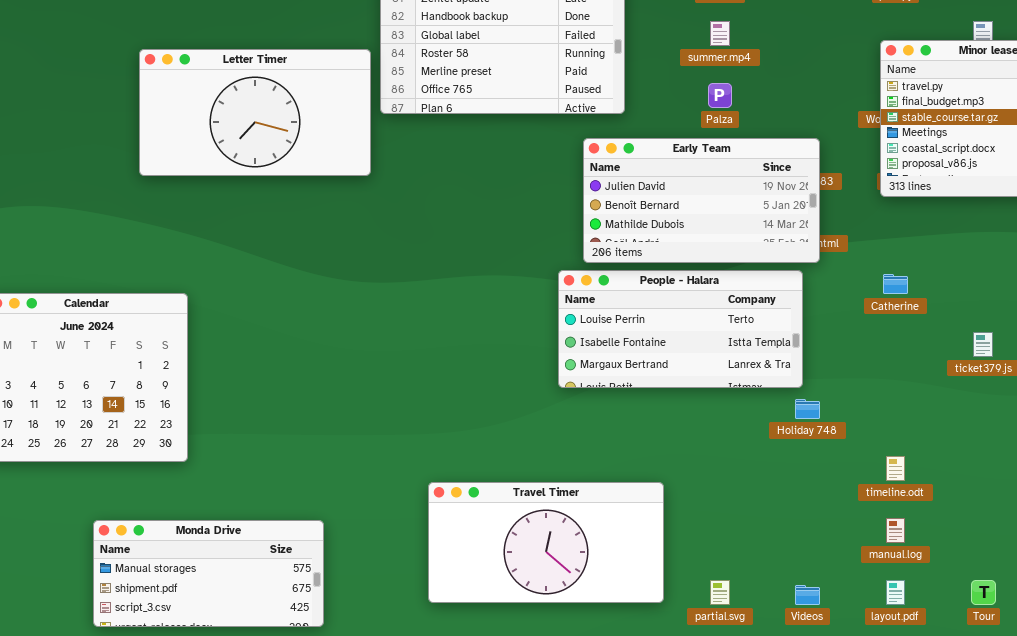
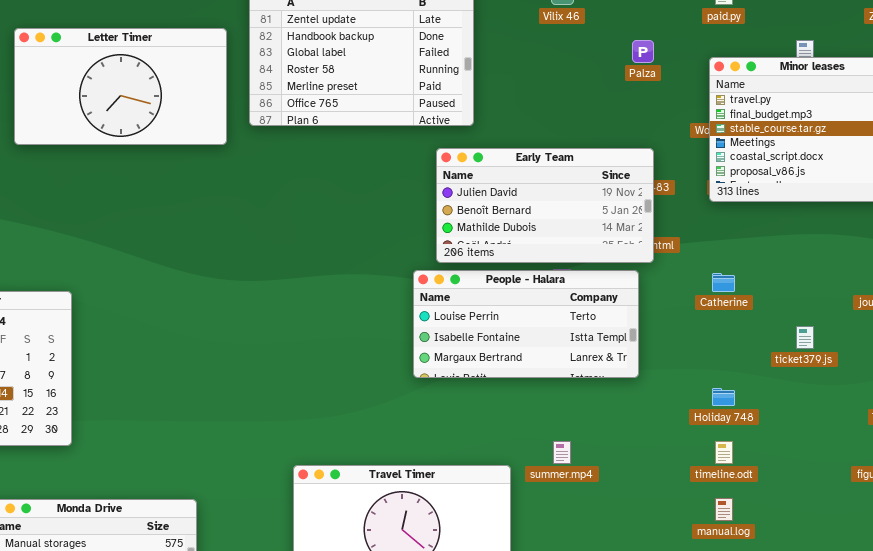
summer.mp4: [710,21,730,46] -> [553,441,571,464], moved
Letter Timer: [139,49,371,176] -> [14,28,227,145], moved
Palza: [708,83,732,108] -> [632,40,654,63], moved
Holiday 748: [795,399,820,419] -> [712,388,735,406], moved

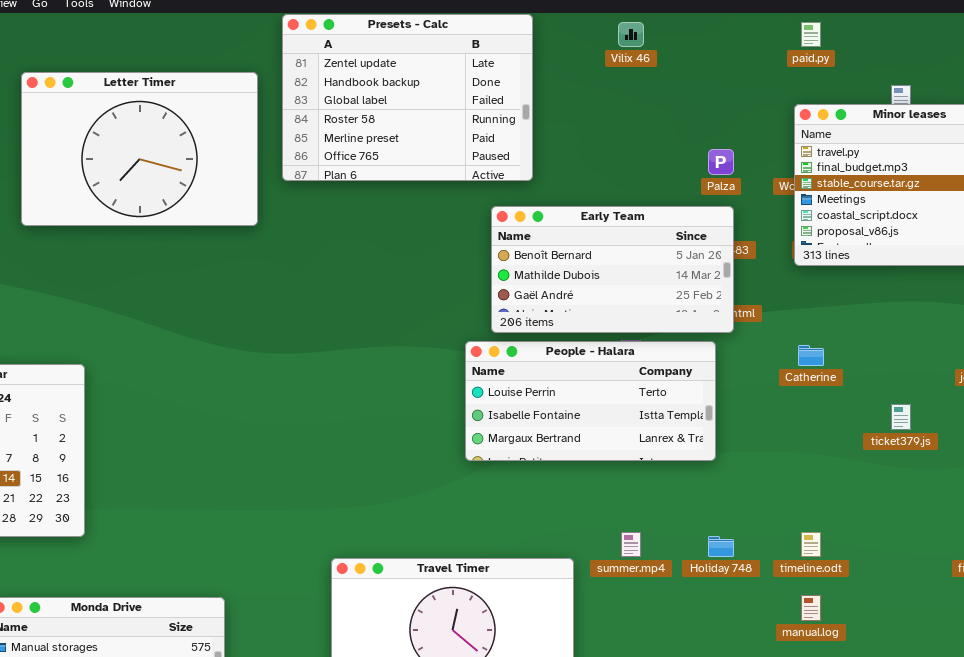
Letter Timer: [14,28,227,145] -> [21,72,258,226], resized
Palza: [632,40,654,63] -> [708,149,734,175], moved
Early Team: [436,148,654,263] -> [491,206,734,333], scrolled down 1 row
Holiday 748: [712,388,735,406] -> [708,536,734,557], moved

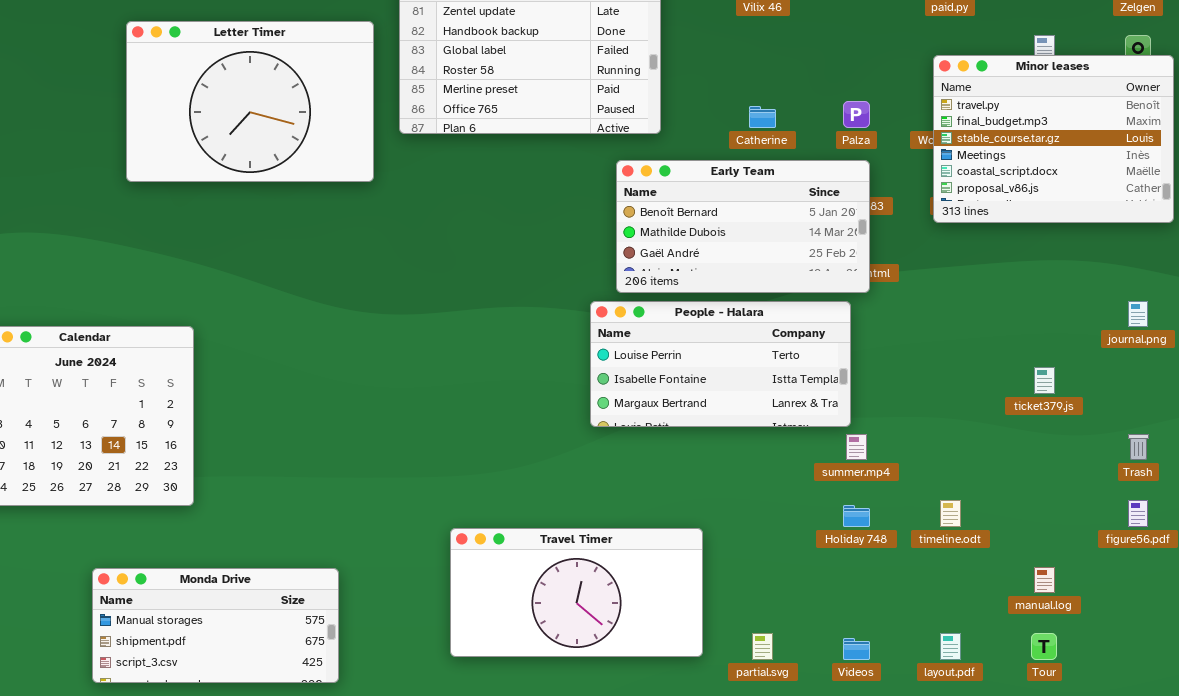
Catherine: [798,345,824,366] -> [749,106,776,128], moved
summer.mp4: [621,532,641,557] -> [846,434,867,460], moved
manual.log: [801,595,821,621] -> [1034,567,1055,593], moved

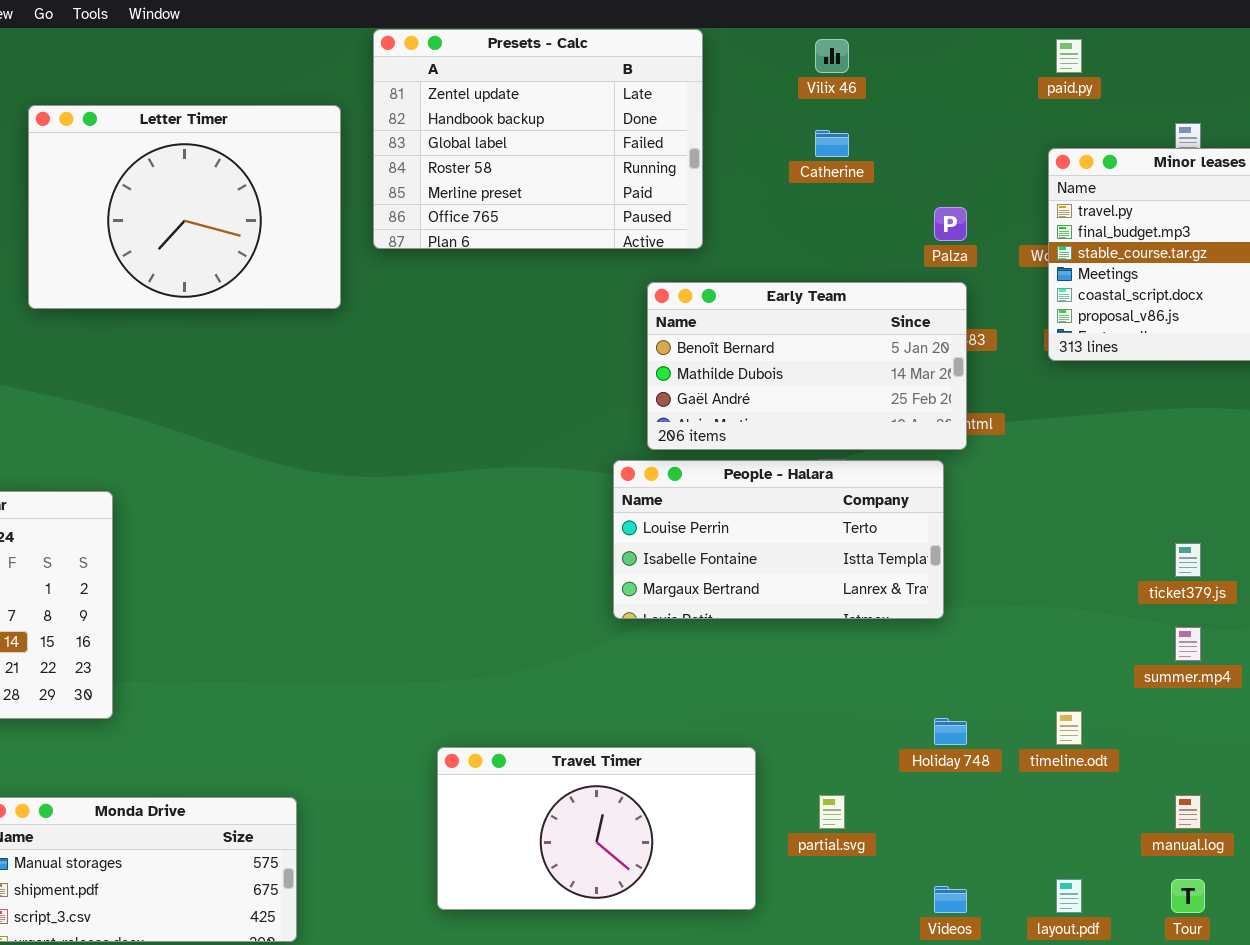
Catherine: [749,106,776,128] -> [815,130,849,157], moved
summer.mp4: [846,434,867,460] -> [1175,627,1201,661], moved
partial.svg: [752,633,773,660] -> [819,795,845,829], moved

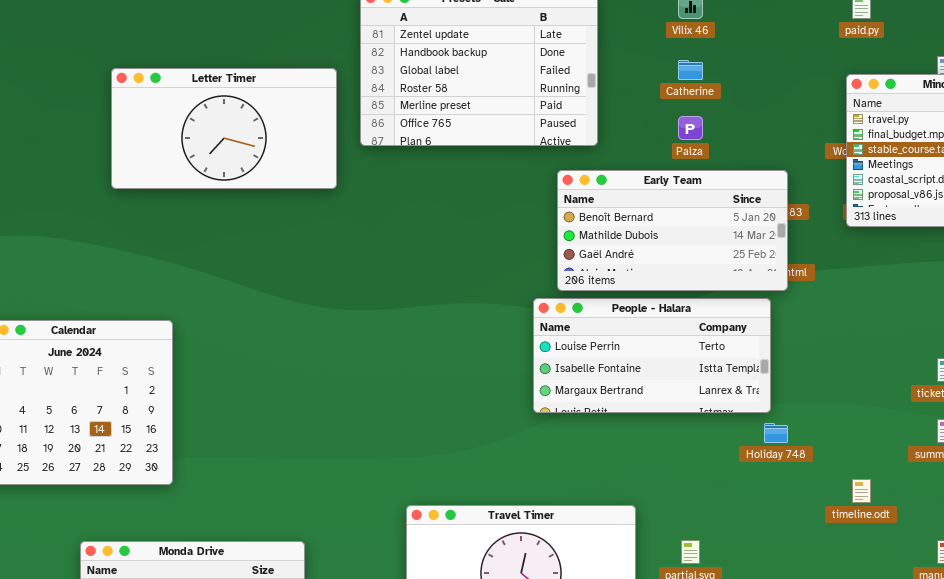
Letter Timer: [28,105,341,309] -> [111,68,337,189], resized
Palza: [934,207,967,241] -> [678,116,703,140], moved
Holiday 748: [934,718,967,745] -> [764,423,788,443], moved

